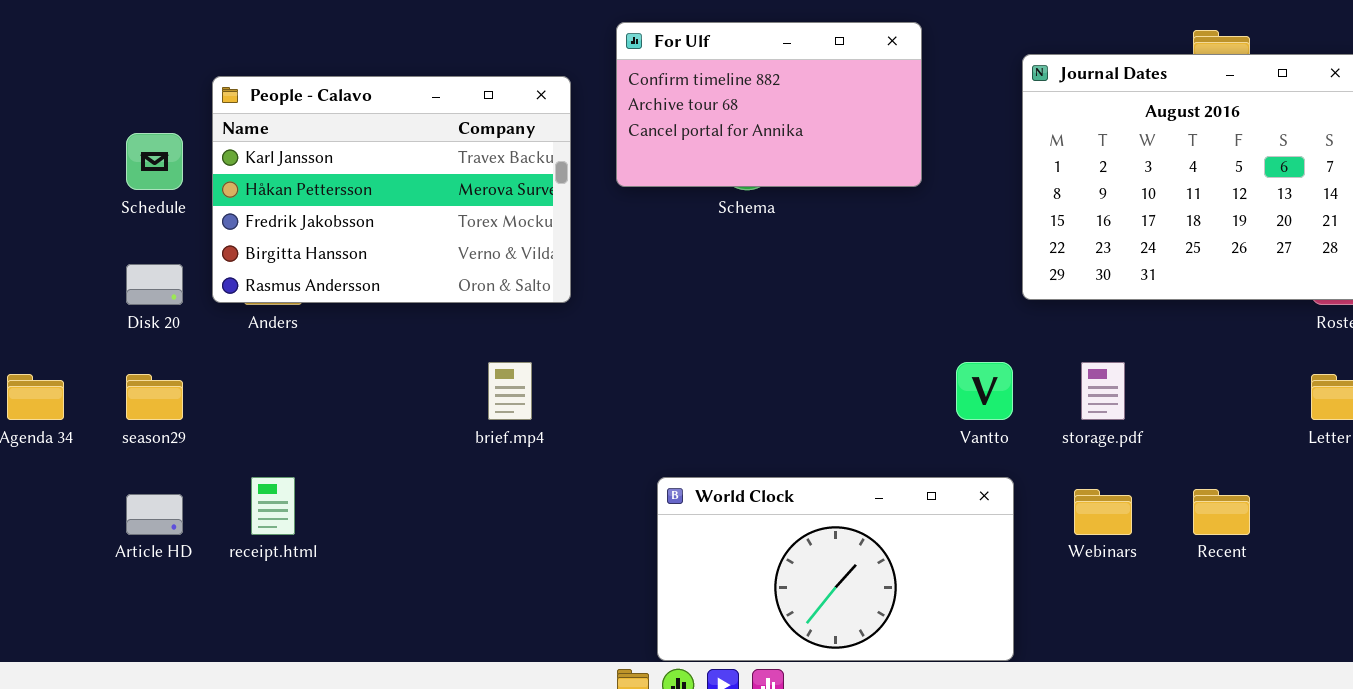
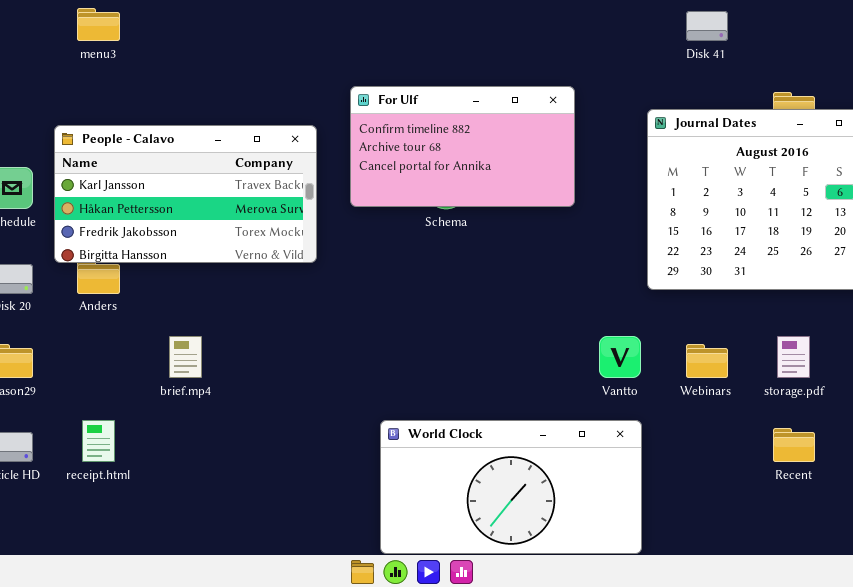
People - Calavo: [212,76,571,303] -> [54,125,317,263], resized
brief.mp4: [488,362,532,420] -> [169,336,202,378], moved
storage.pdf: [1081,362,1125,420] -> [777,336,810,378], moved
Webinars: [1074,489,1132,535] -> [686,344,728,378], moved

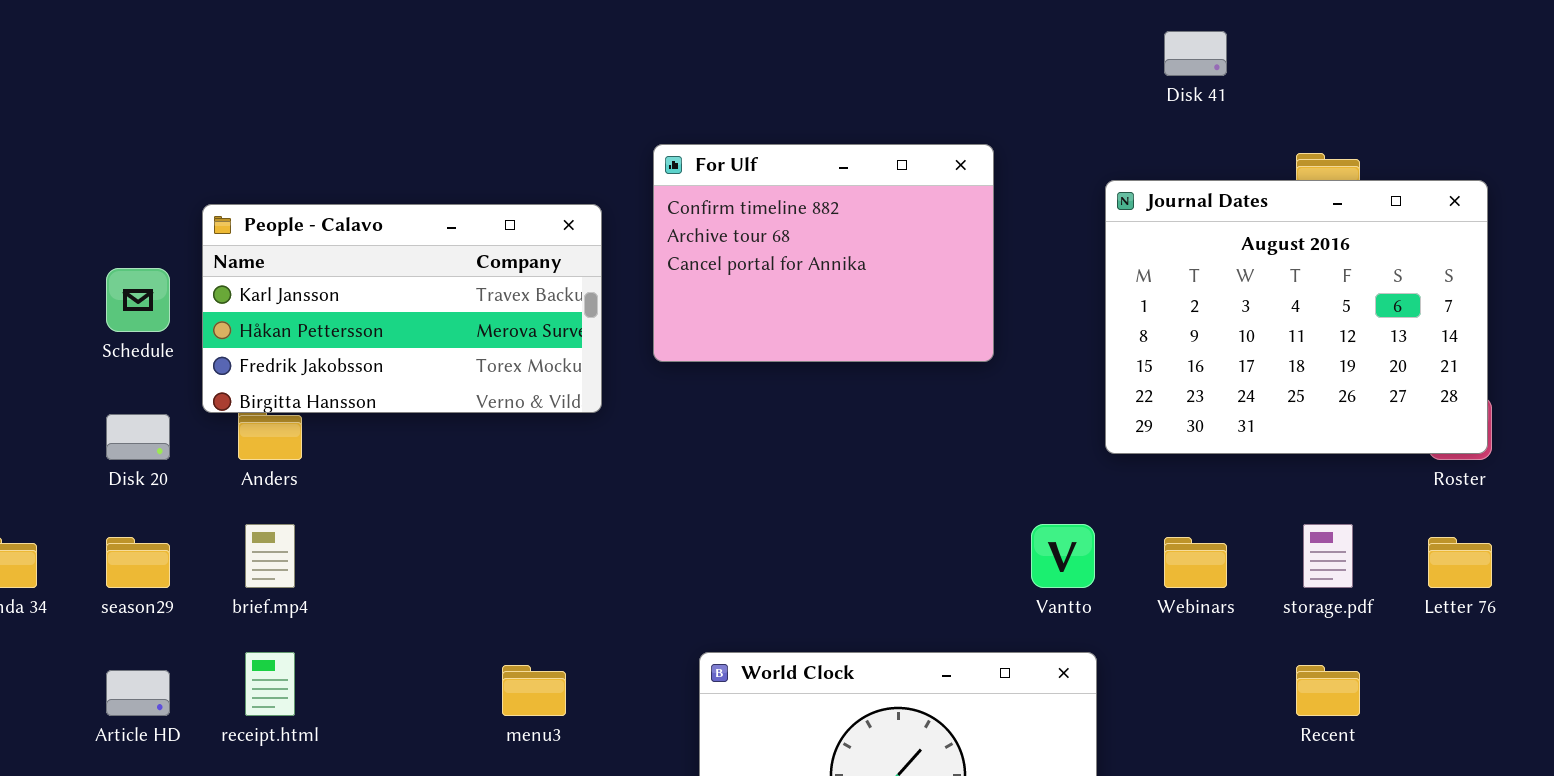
menu3: [77,8,120,41] -> [502,665,566,716], moved
For Ulf: [350,86,575,207] -> [653,144,994,362], resized
brief.mp4: [169,336,202,378] -> [245,524,295,588], moved

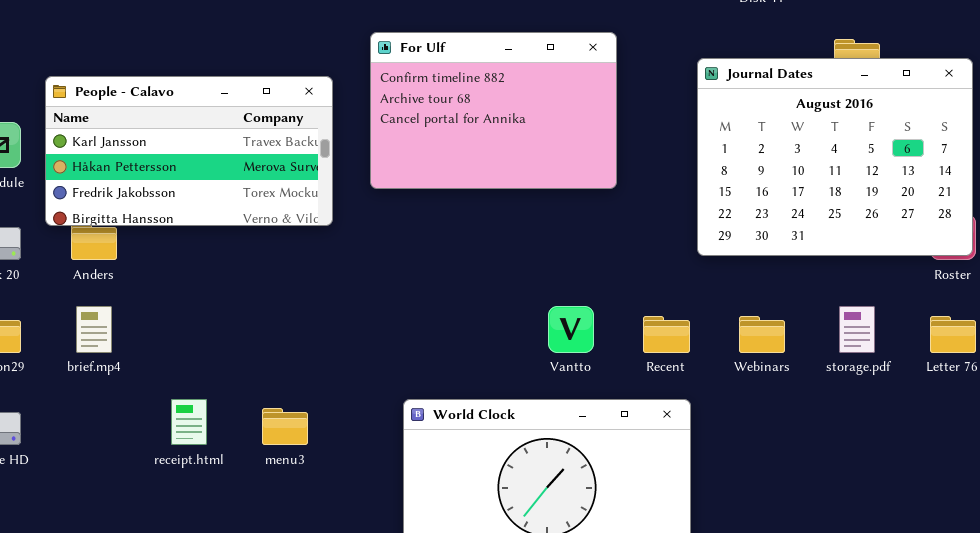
Vantto: [1031,524,1095,588] -> [548,306,594,353], moved
receipt.html: [245,652,295,716] -> [171,399,207,445], moved
Recent: [1296,665,1360,716] -> [643,316,690,353], moved

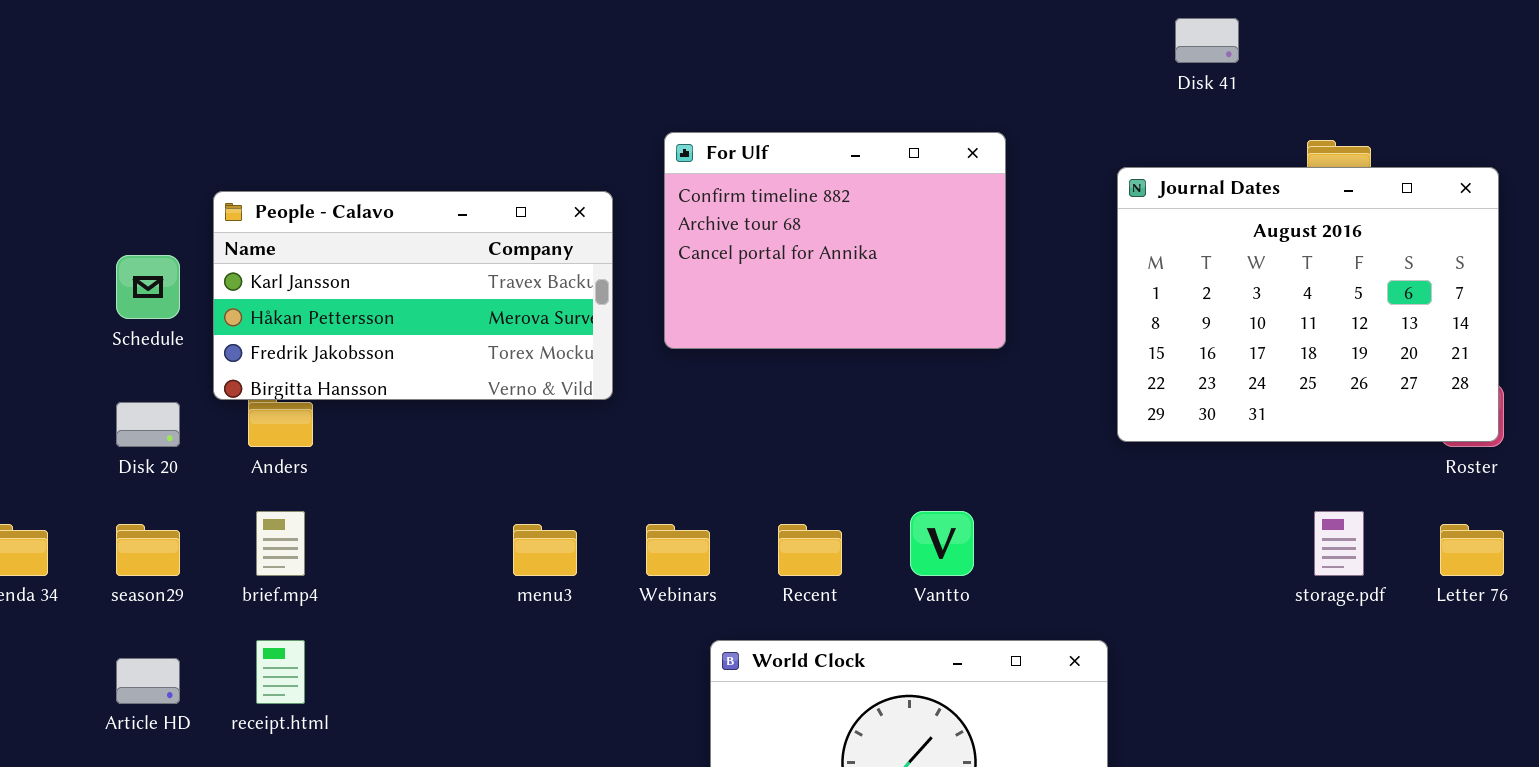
Recent: [643,316,690,353] -> [778,524,842,576], moved
Webinars: [739,316,785,353] -> [646,524,710,576], moved
receipt.html: [171,399,207,445] -> [256,640,305,704], moved
menu3: [262,408,308,445] -> [513,524,577,576], moved

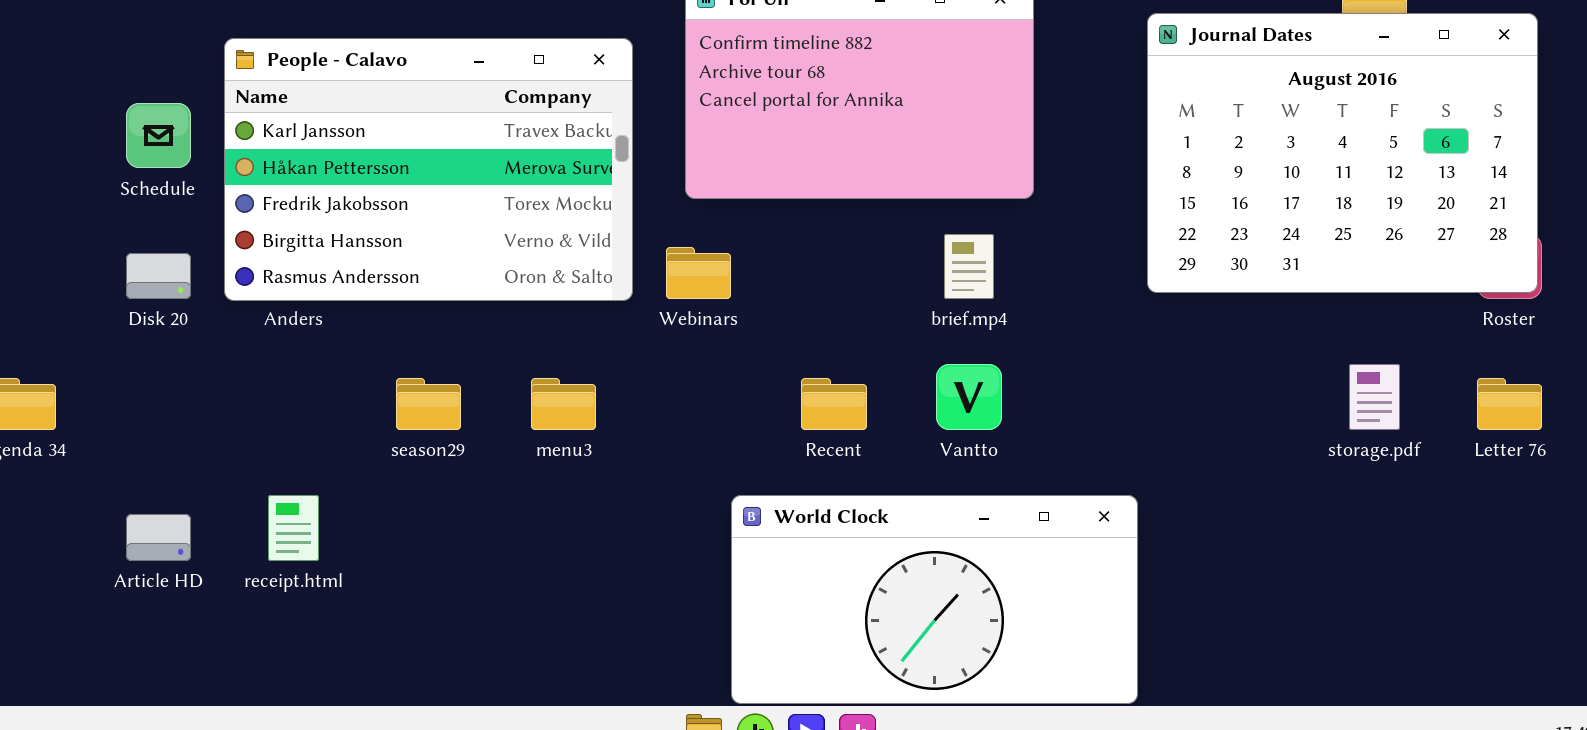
People - Calavo: [213,191,613,400] -> [224,38,633,301], resized
brief.mp4: [256,511,305,576] -> [944,234,994,299], moved
season29: [116,524,180,576] -> [396,378,461,430], moved
Webinars: [646,524,710,576] -> [666,247,731,299], moved

